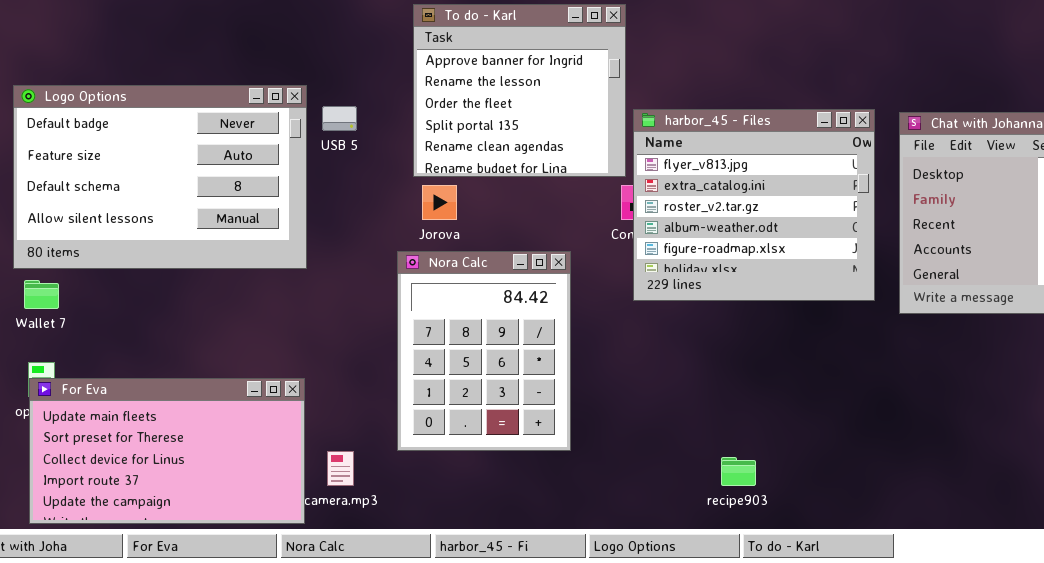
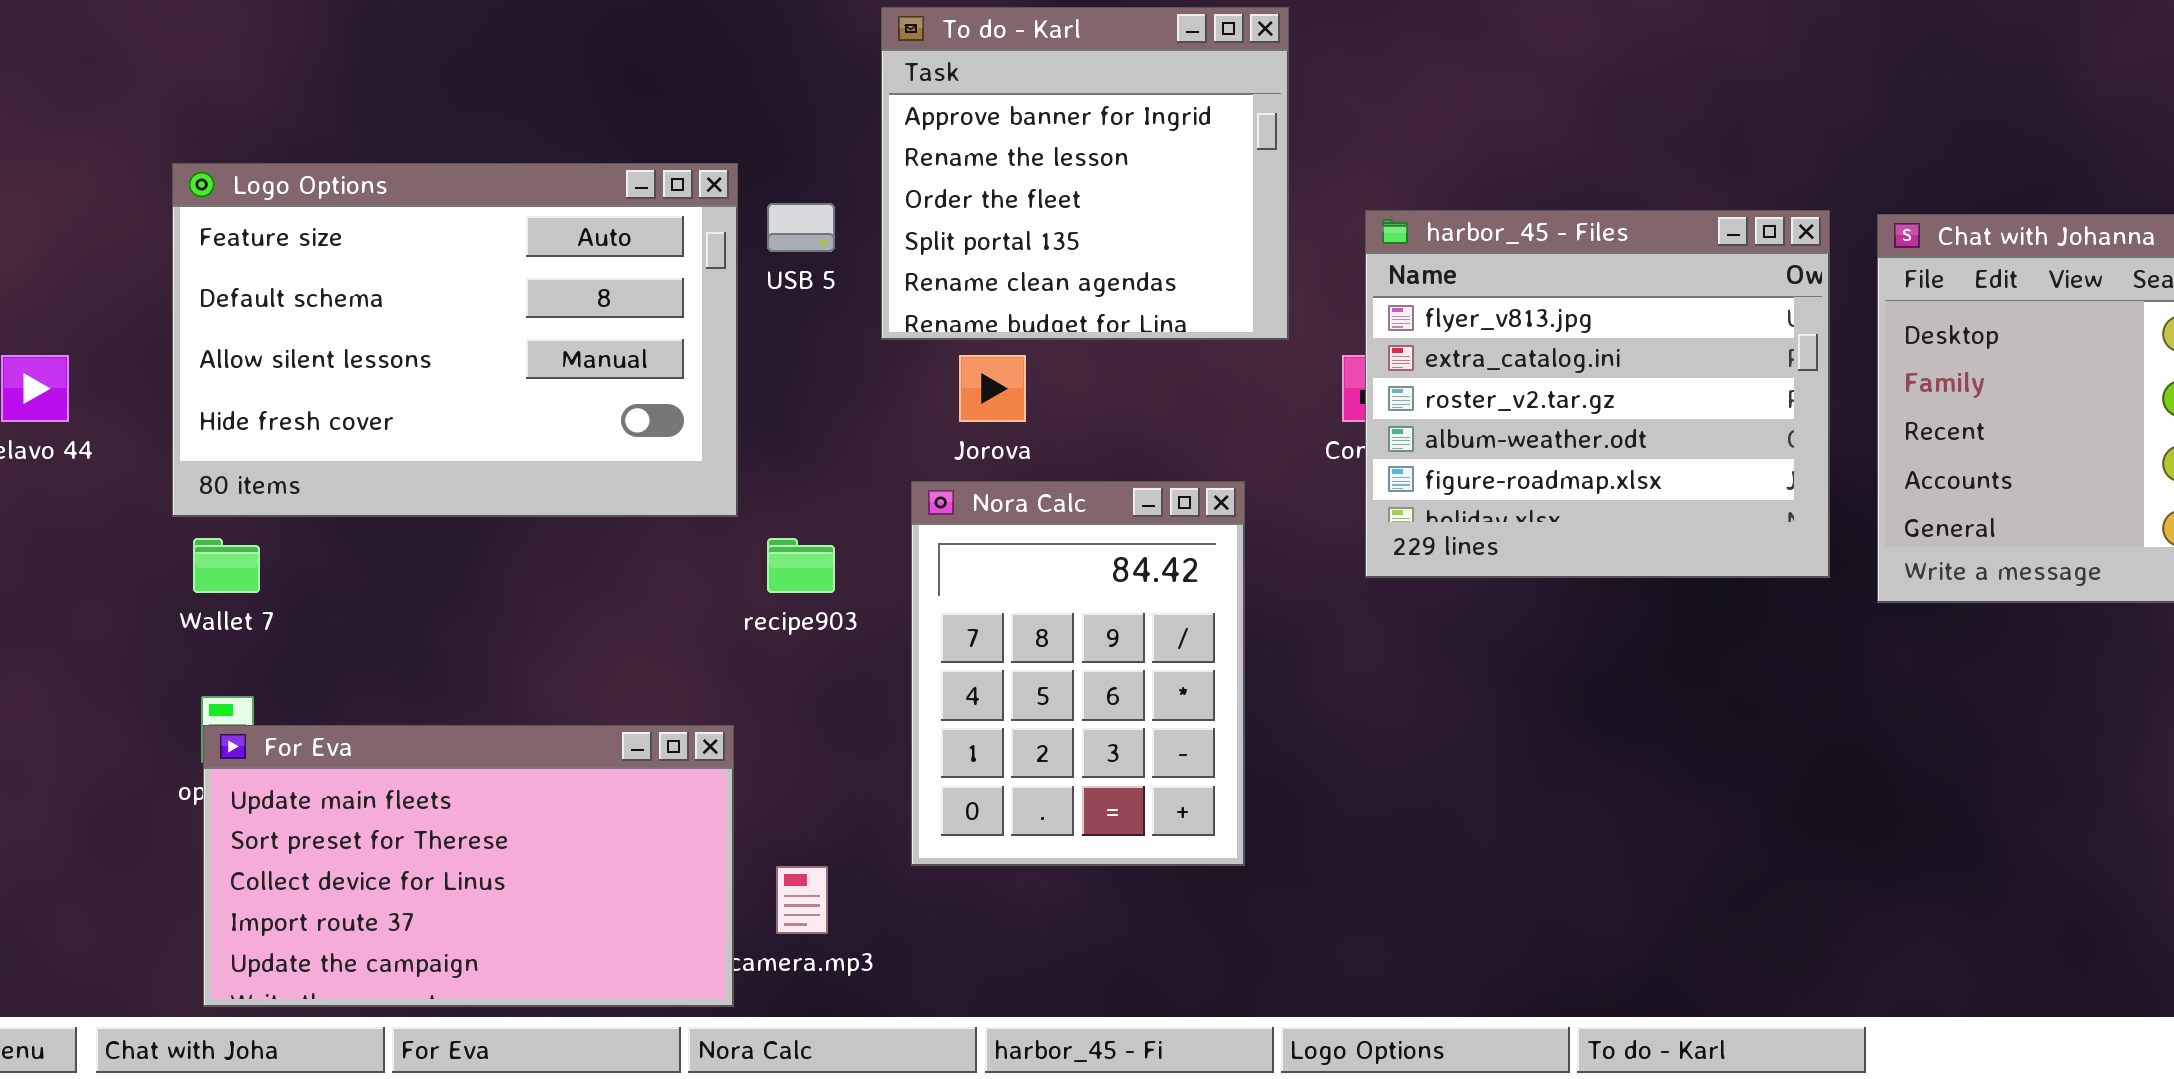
To do - Karl: [413,4,626,177] -> [881,7,1289,340], moved
Logo Options: [13,85,307,269] -> [172,163,738,517], scrolled down 1 row
recipe903: [721,457,756,486] -> [767,538,835,593], moved

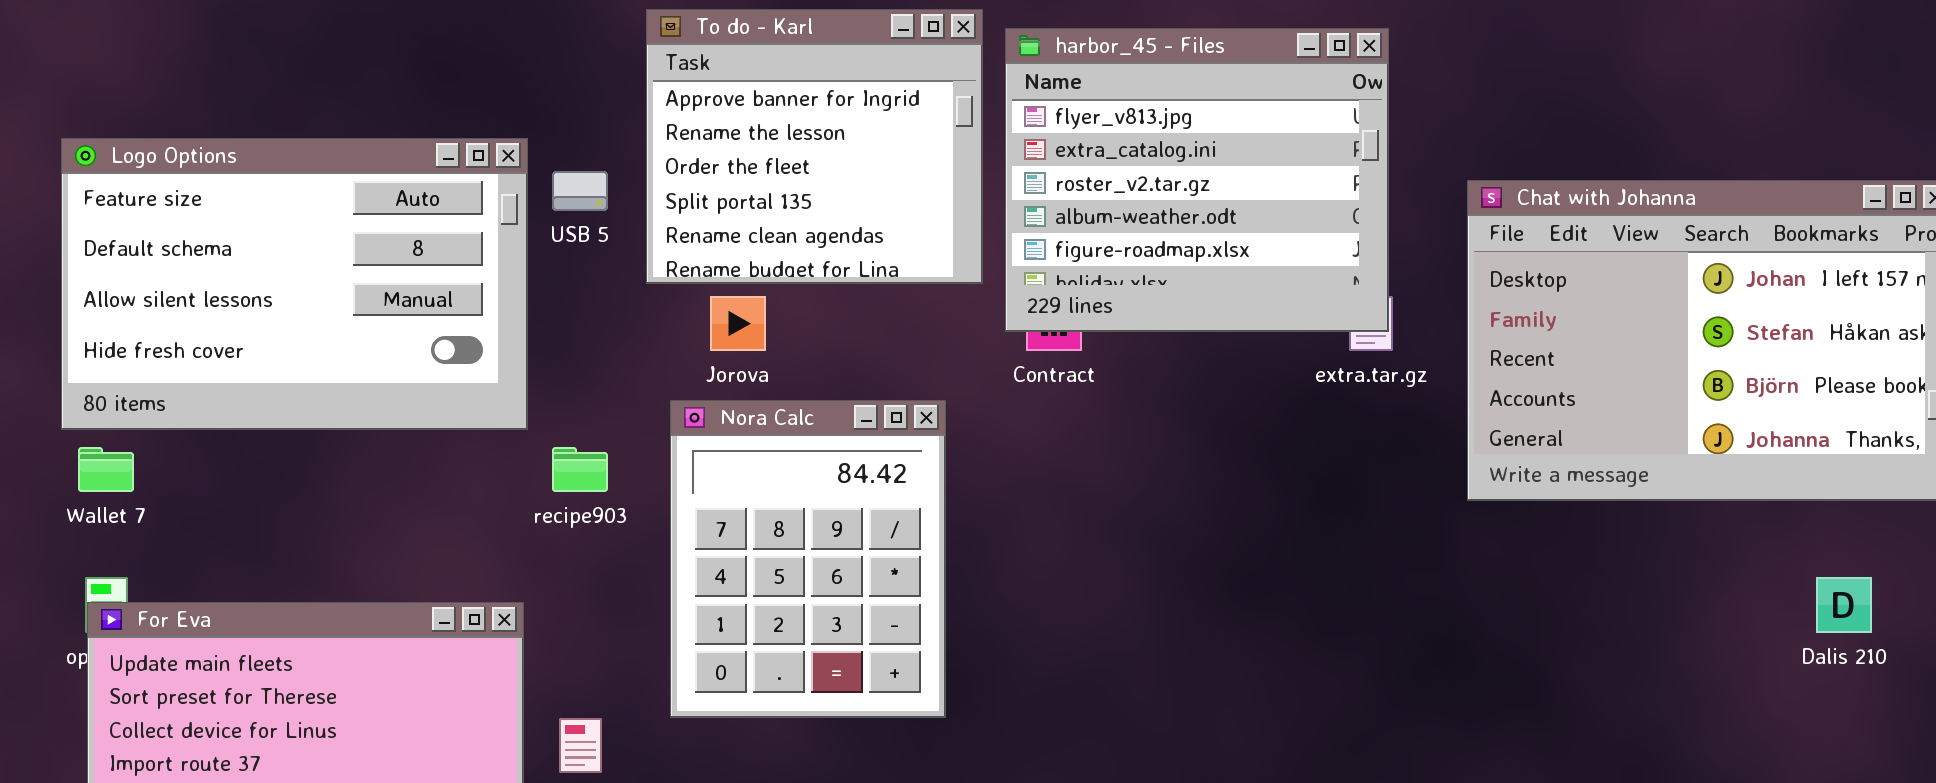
harbor_45 - Files: [1365,210,1830,578] -> [1005,28,1389,332], moved

